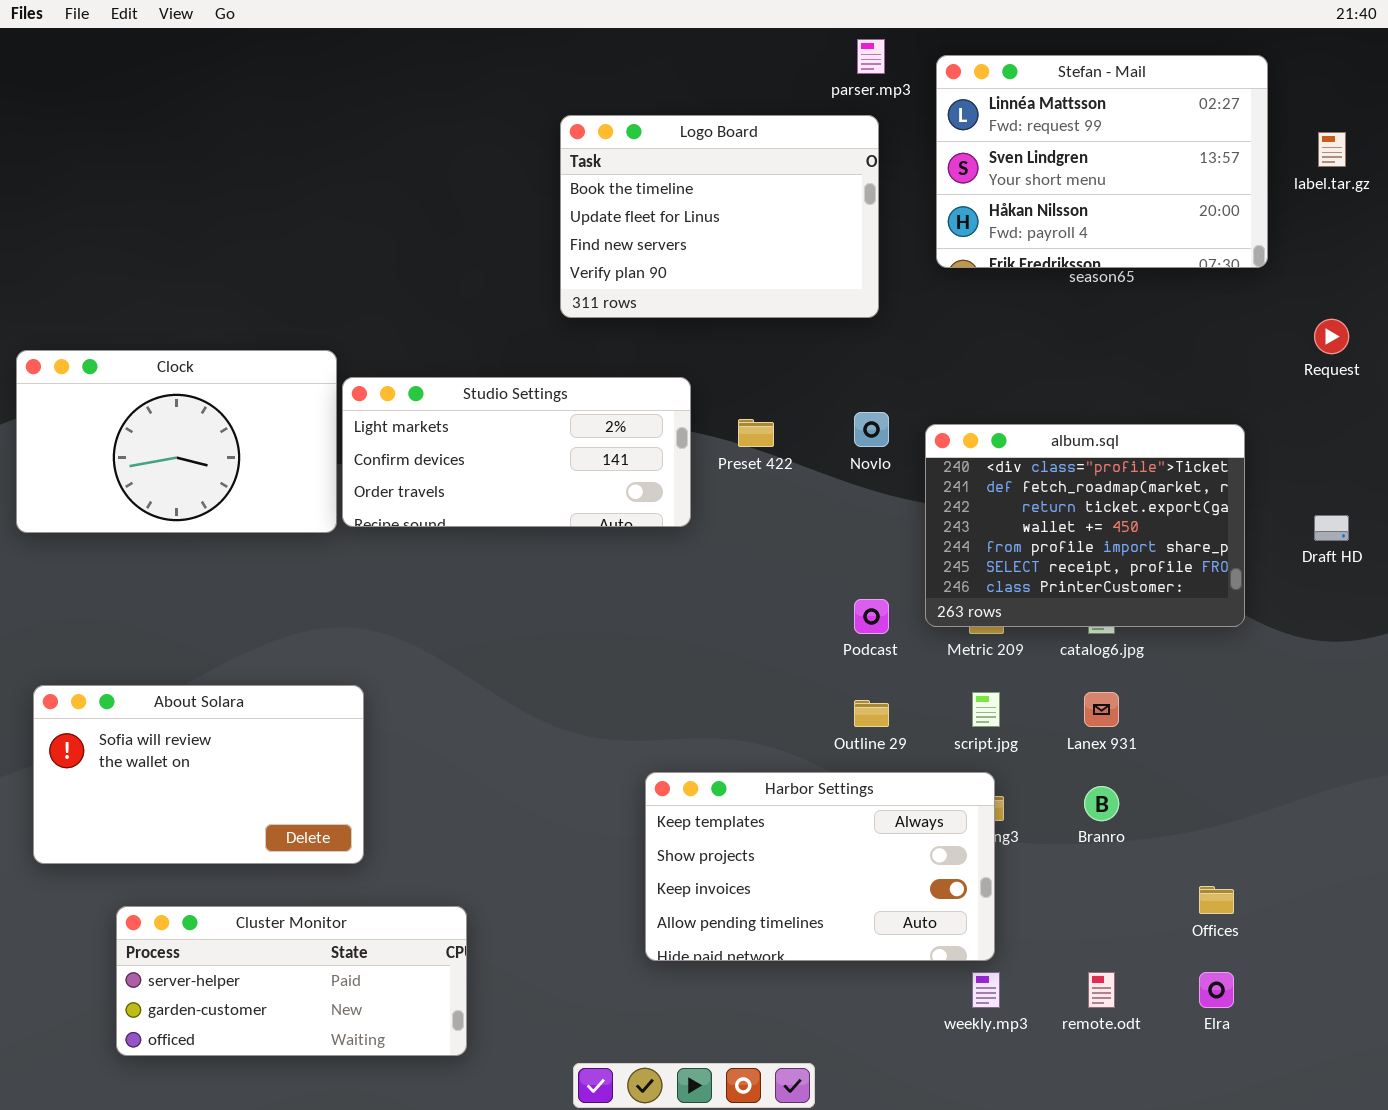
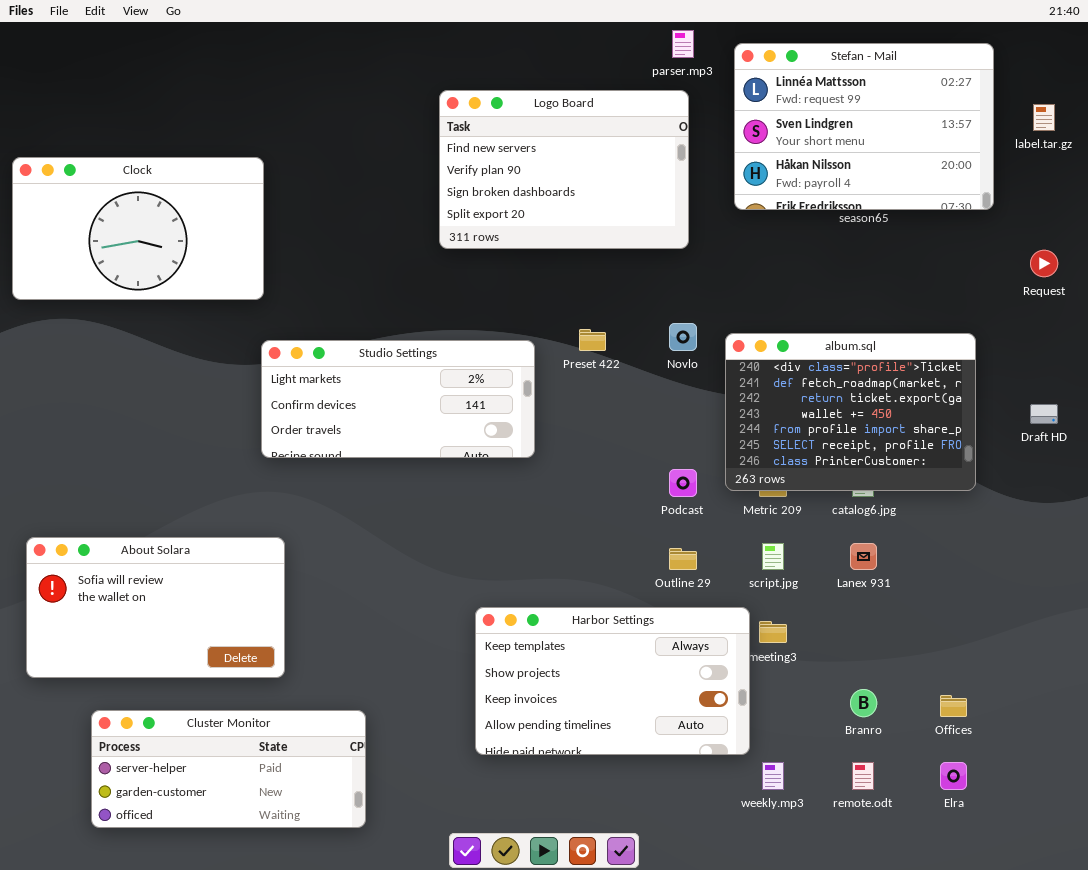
Logo Board: [560,115,879,318] -> [439,90,689,249], scrolled down 2 rows
Clock: [16,350,337,533] -> [12,157,264,300], moved
Studio Settings: [342,377,691,527] -> [261,340,535,458], moved
Harbor Settings: [645,772,995,961] -> [475,607,750,755], moved
Branro: [1084,786,1119,821] -> [850,689,877,717], moved

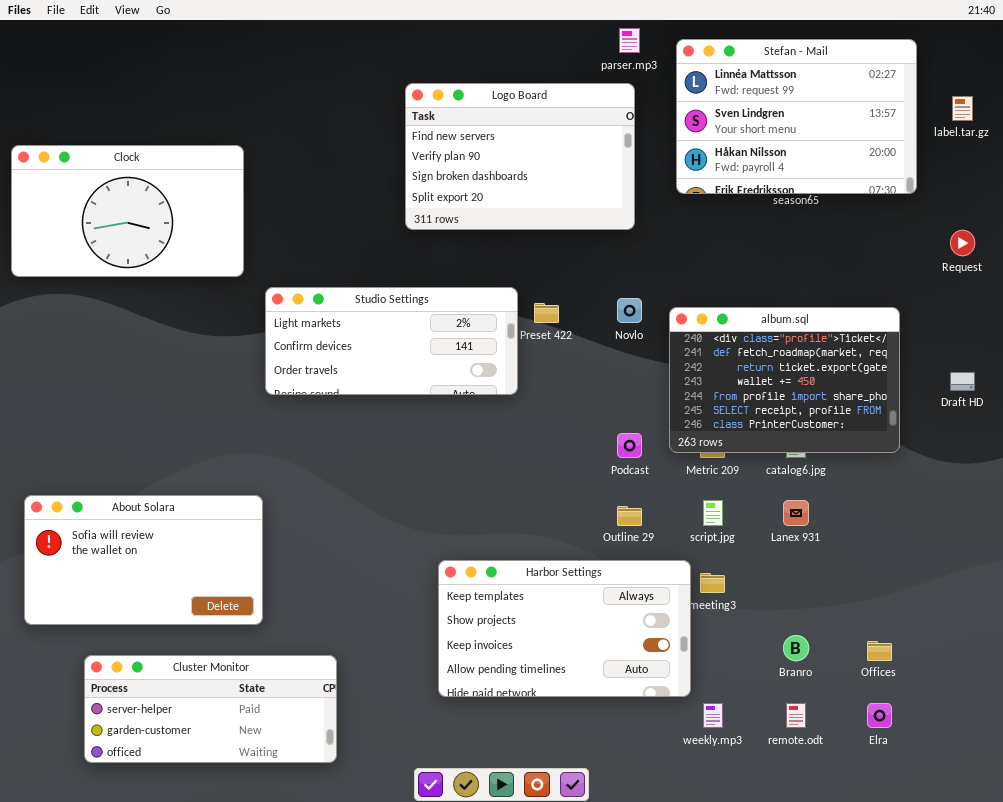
Studio Settings: [261,340,535,458] -> [265,287,518,395], moved

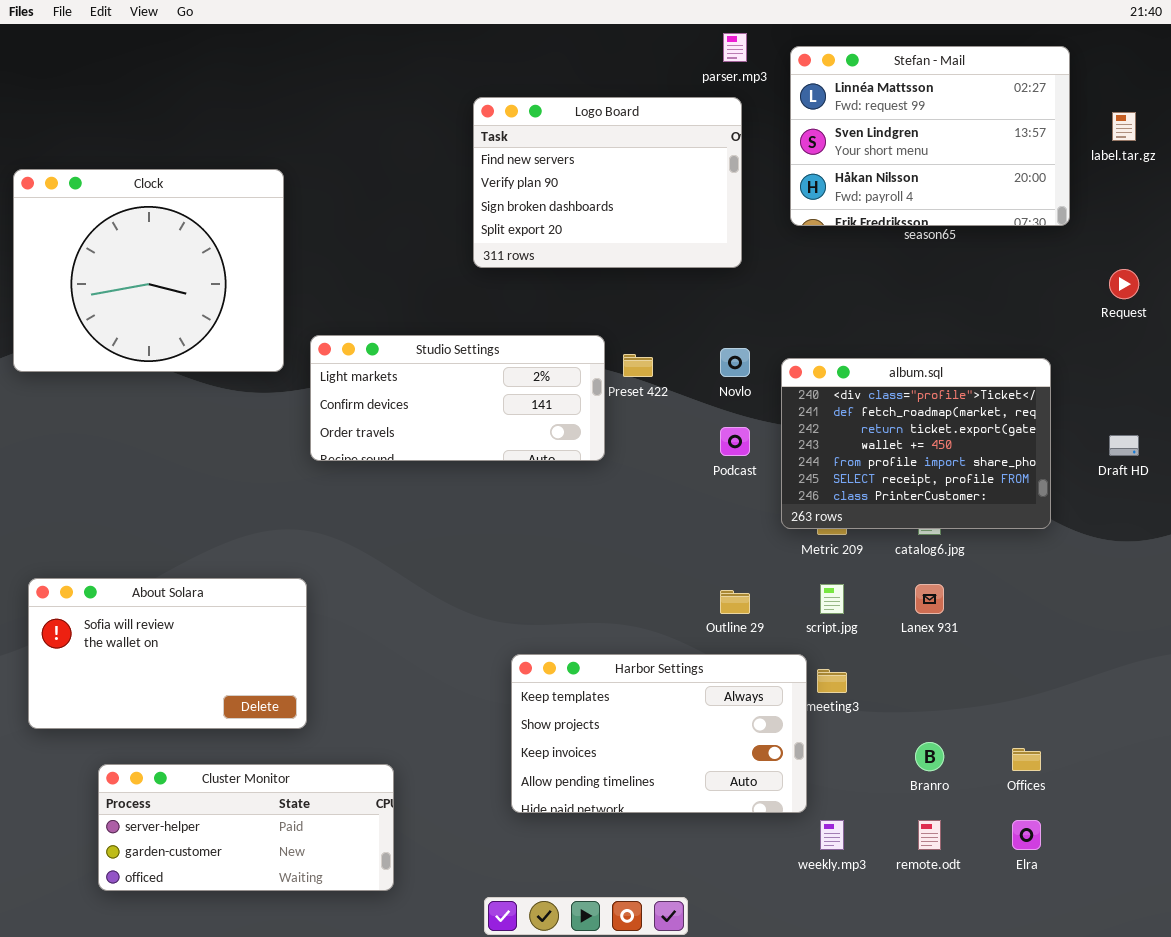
Clock: [11,145,244,277] -> [13,169,284,372], resized
Podcast: [617,433,642,458] -> [720,427,750,456], moved

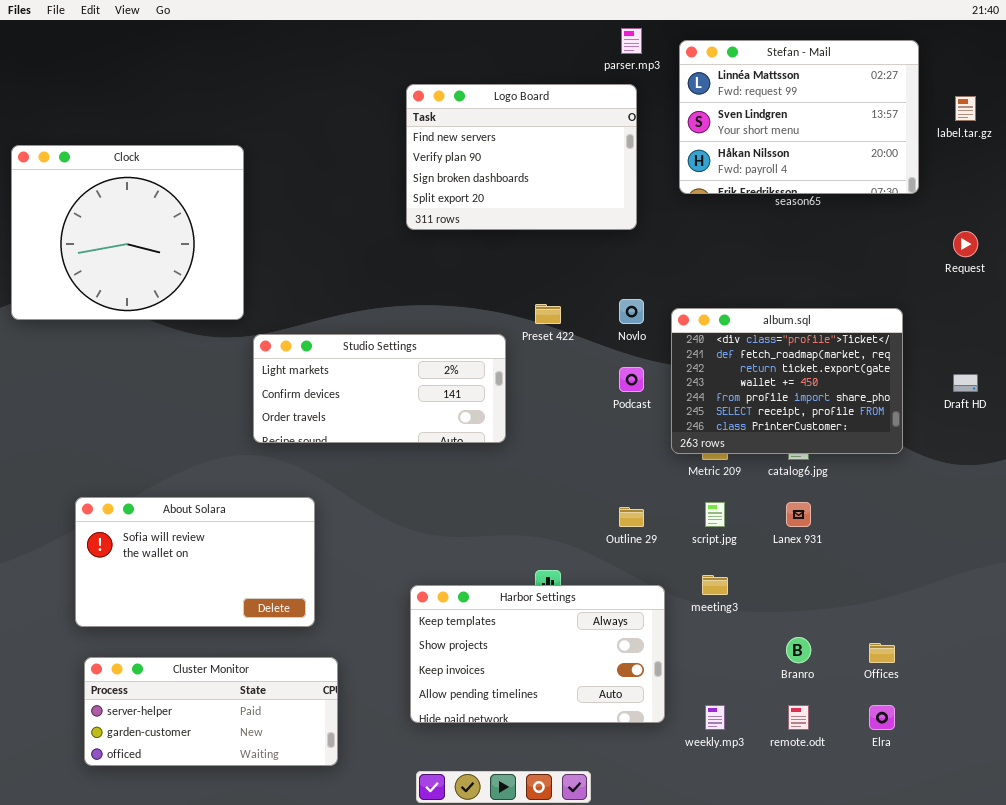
Studio Settings: [310,335,605,461] -> [253,334,506,443], moved
About Solara: [28,578,307,729] -> [75,497,315,627], moved
Harbor Settings: [511,654,807,813] -> [410,585,665,723], moved

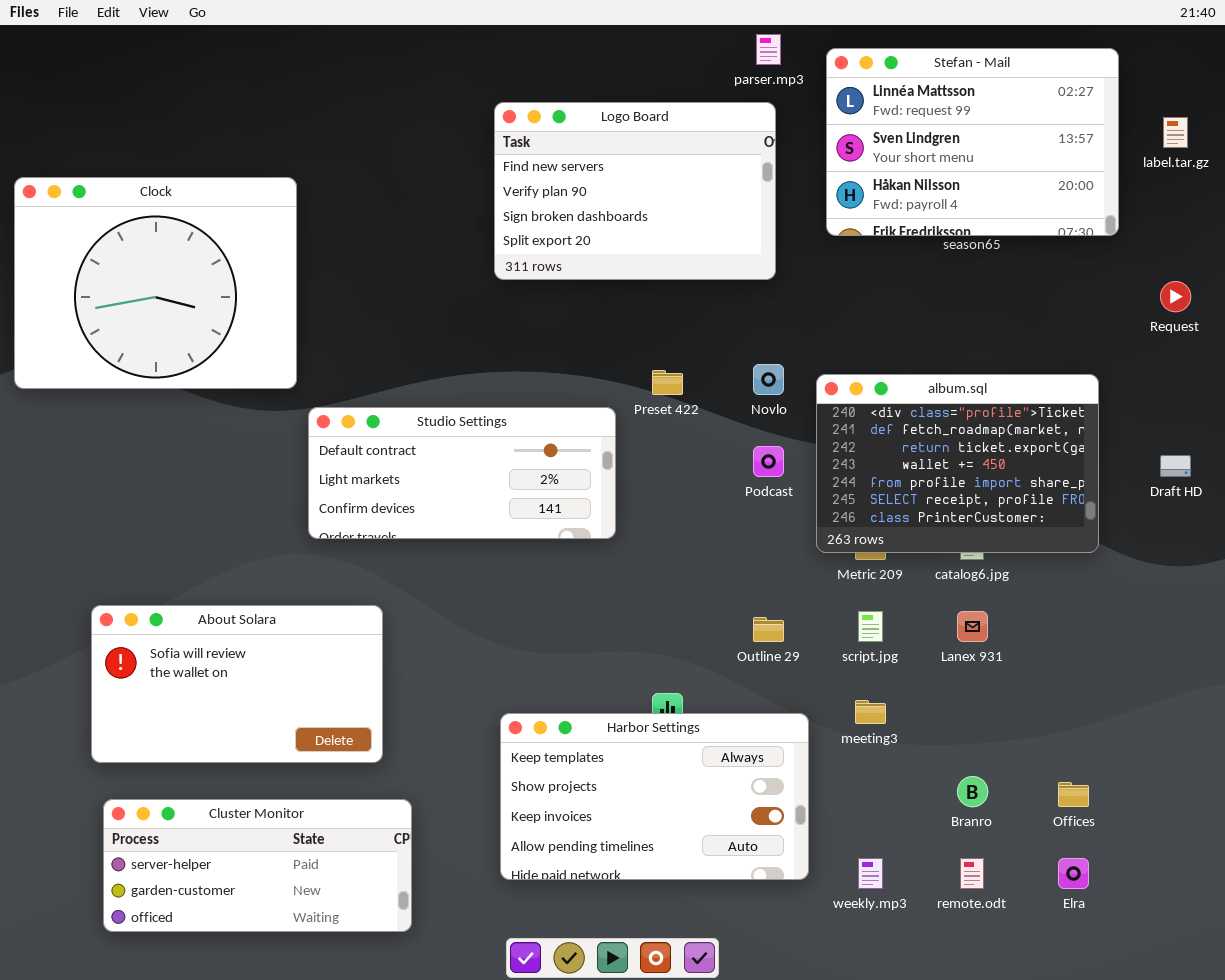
Studio Settings: [253,334,506,443] -> [308,407,616,539], scrolled up 1 row

